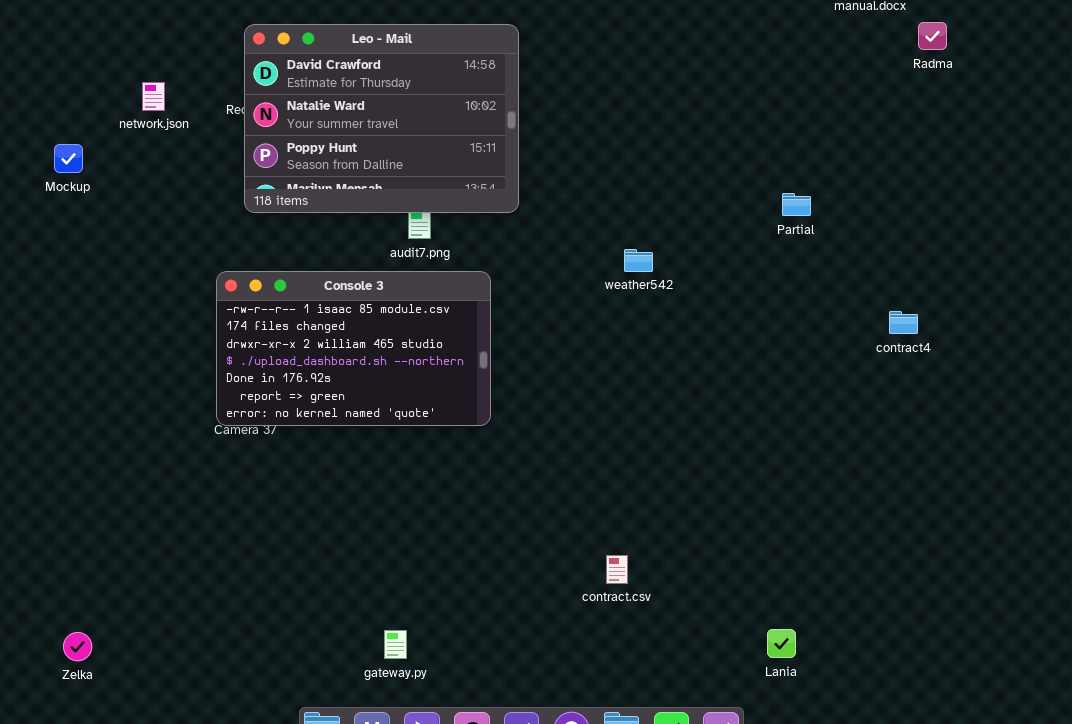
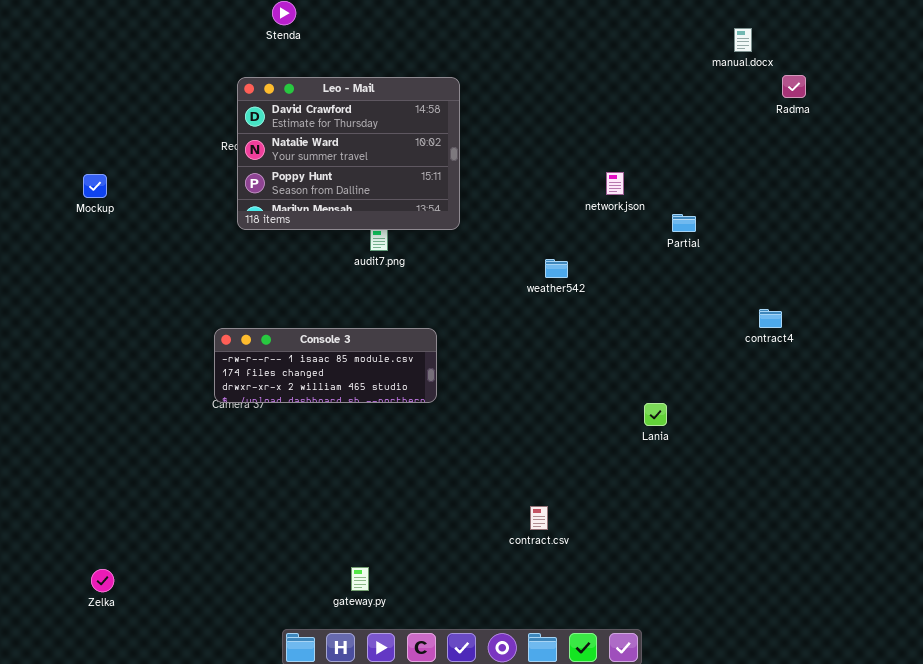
network.json: [142,82,165,111] -> [606,172,624,195], moved
Console 3: [216,271,491,426] -> [214,328,437,403], resized
Lania: [767,629,796,658] -> [644,403,667,426], moved

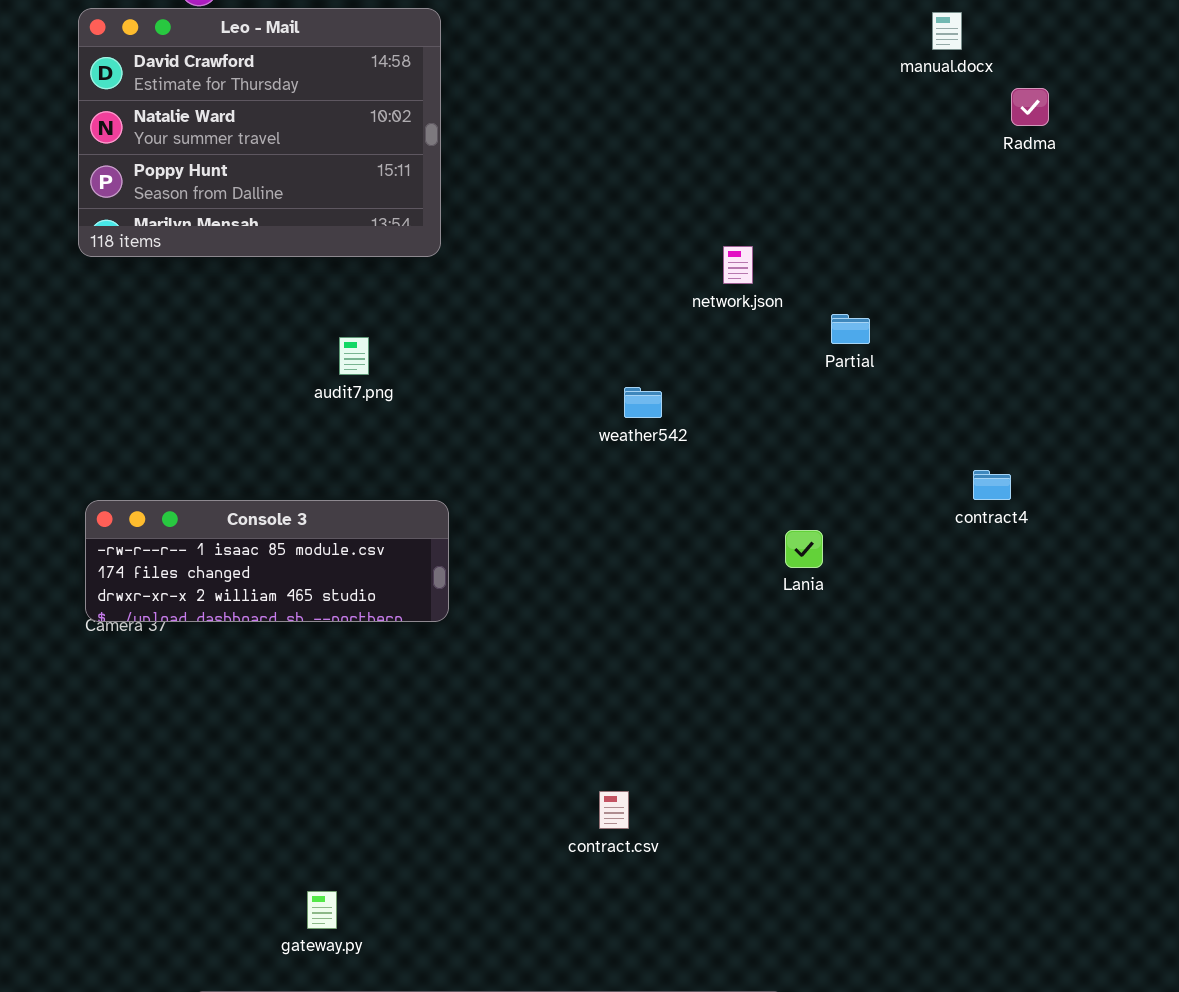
Leo - Mail: [237,77,460,230] -> [78,8,441,257], moved
Lania: [644,403,667,426] -> [785,530,823,568], moved

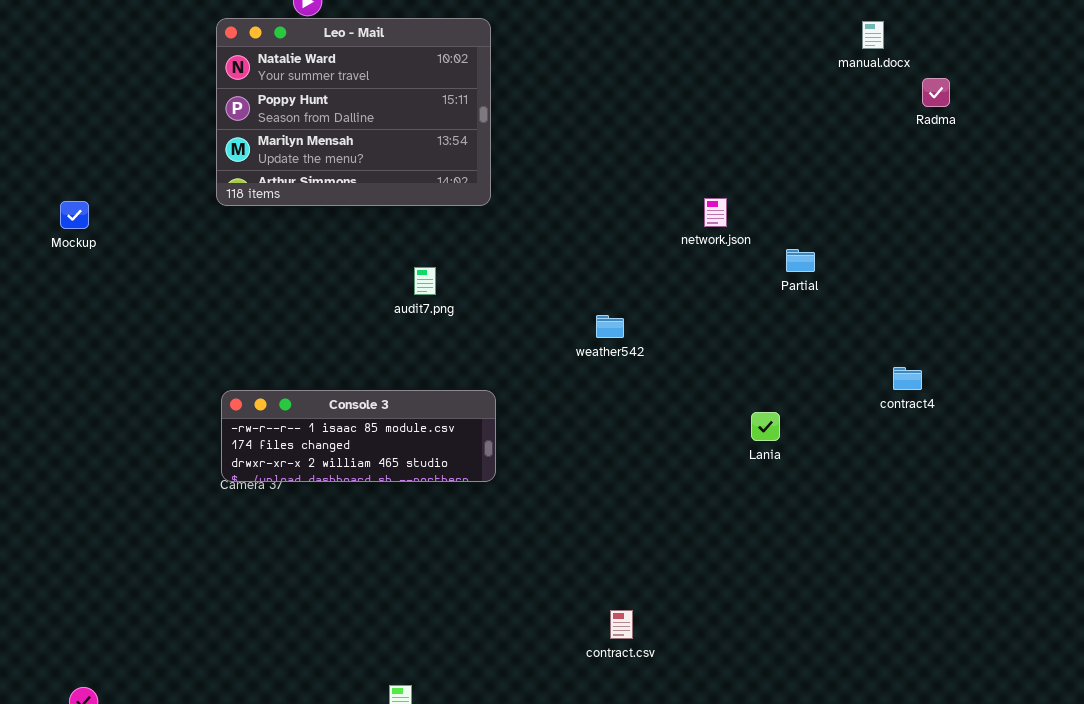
Leo - Mail: [78,8,441,257] -> [216,18,491,206], scrolled down 1 row
weather542: [624,387,662,418] -> [596,315,624,338], moved

